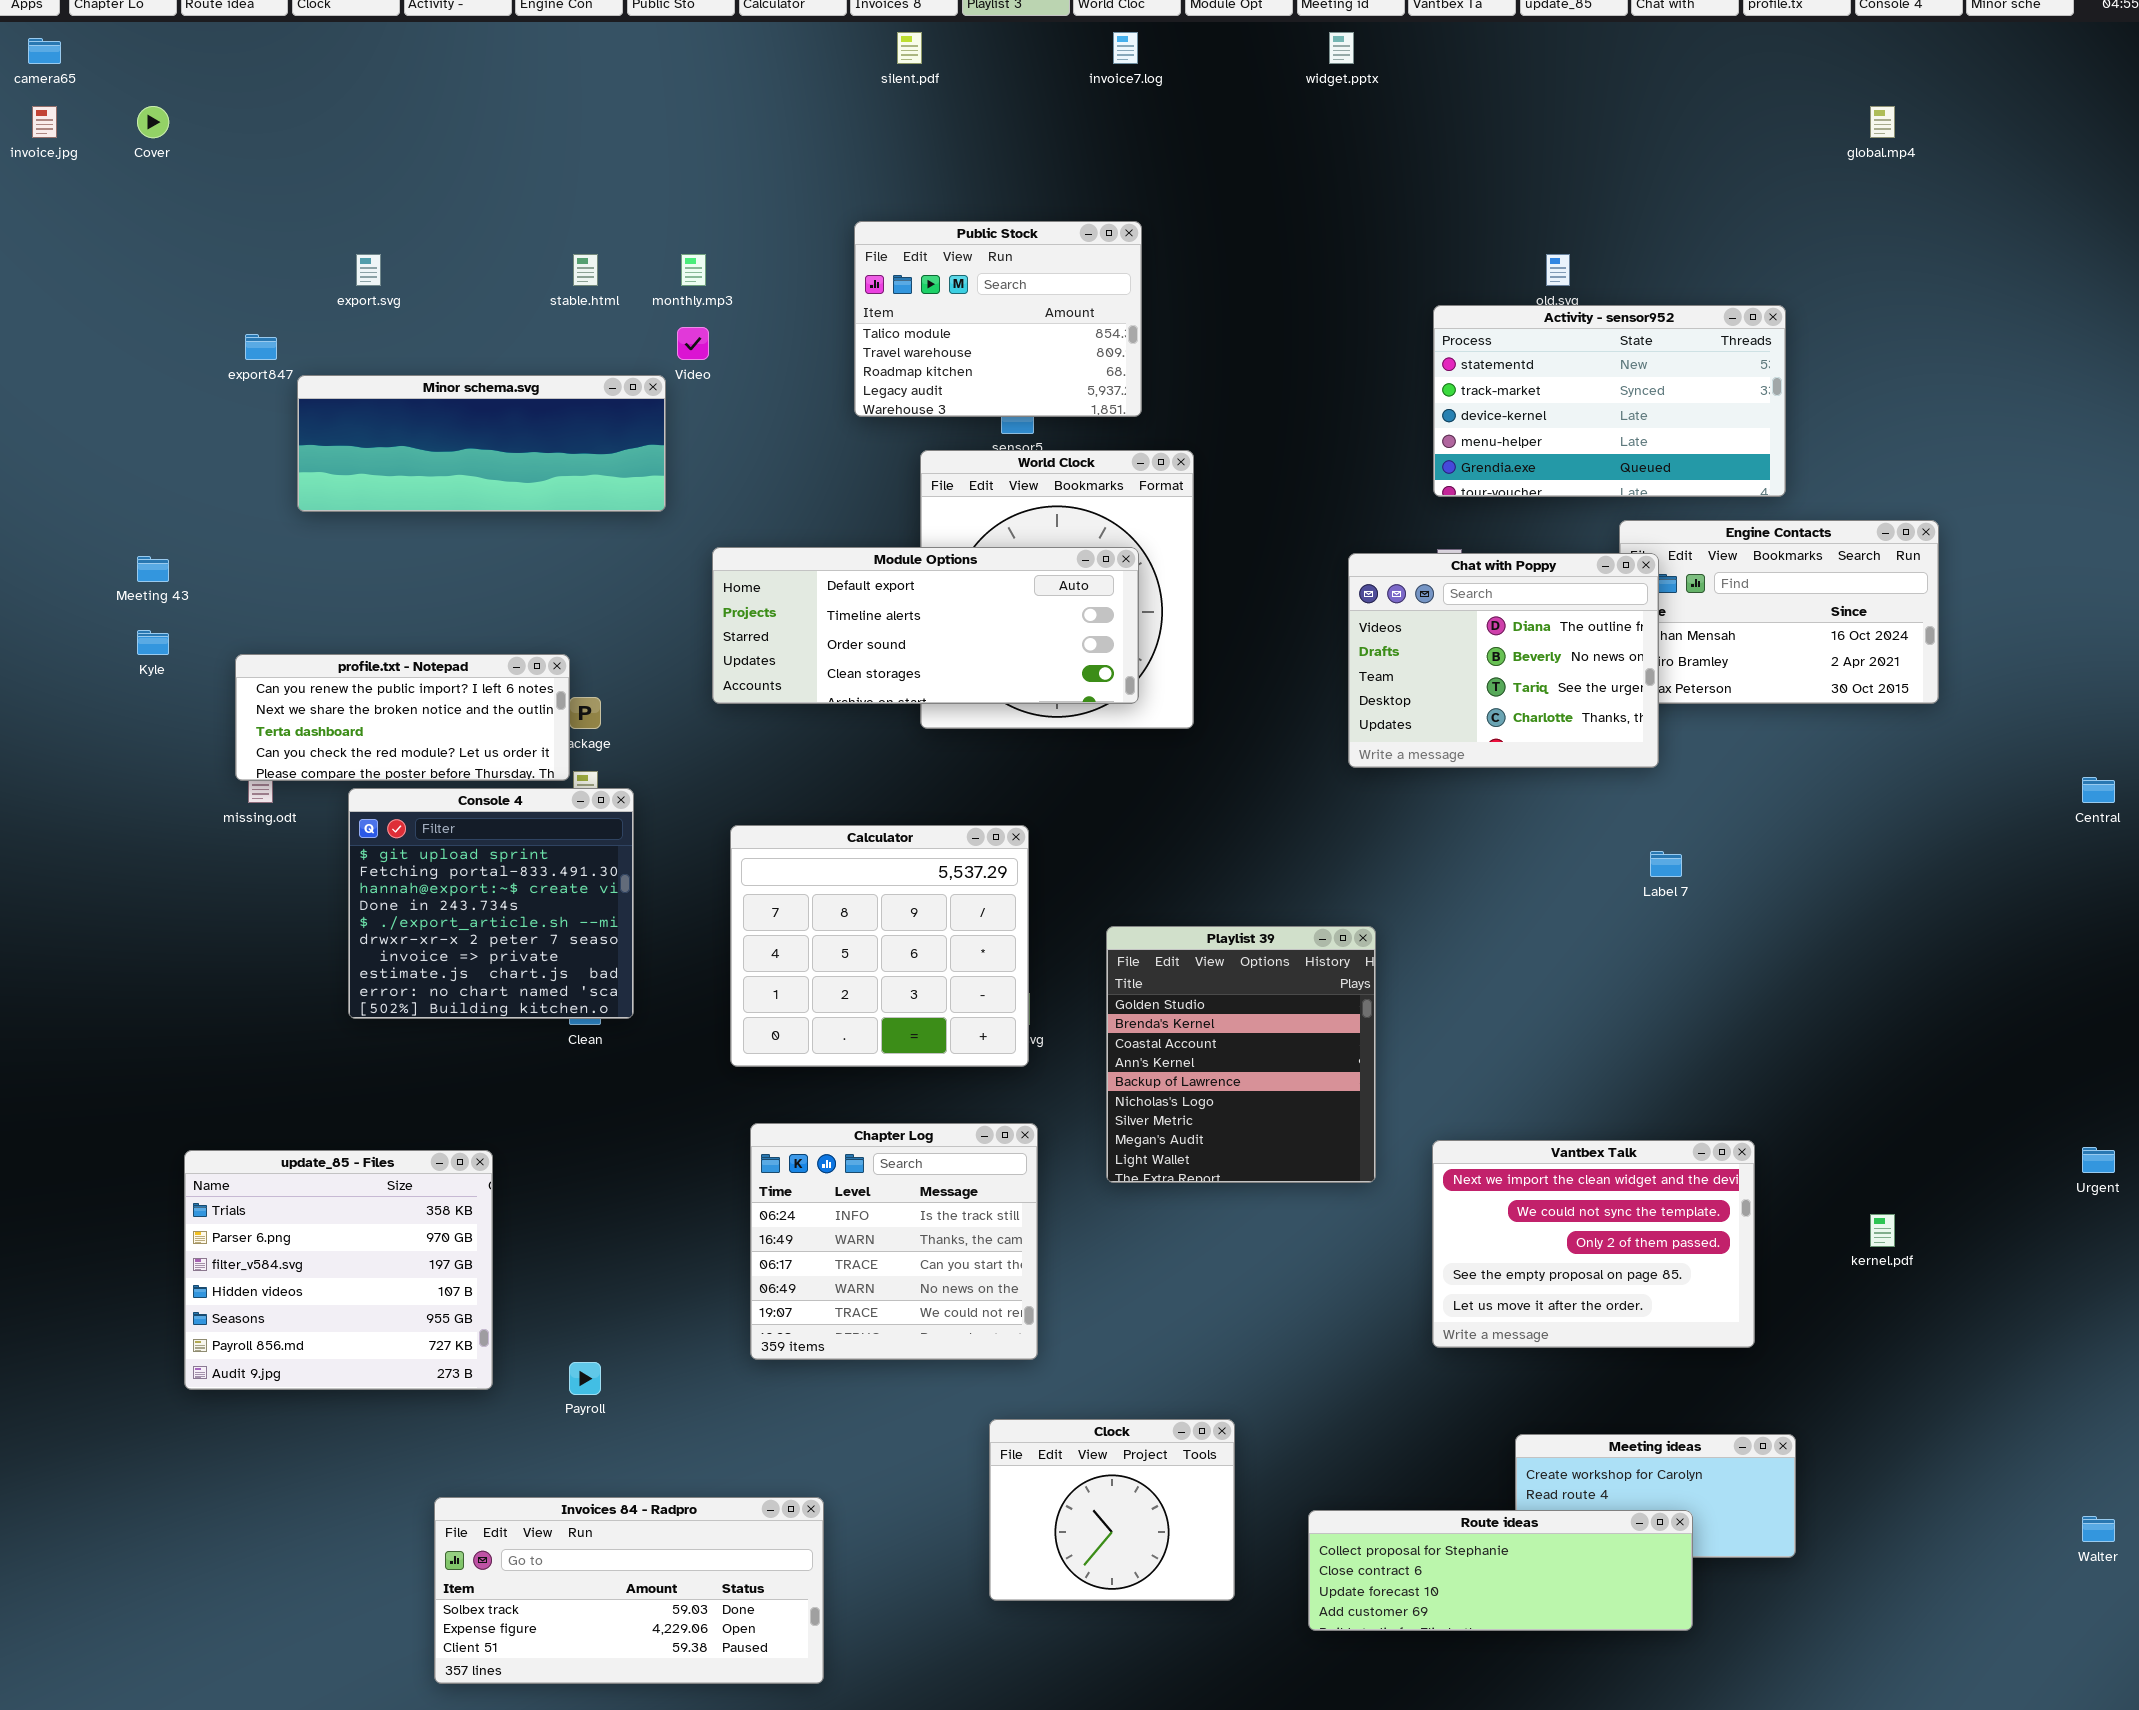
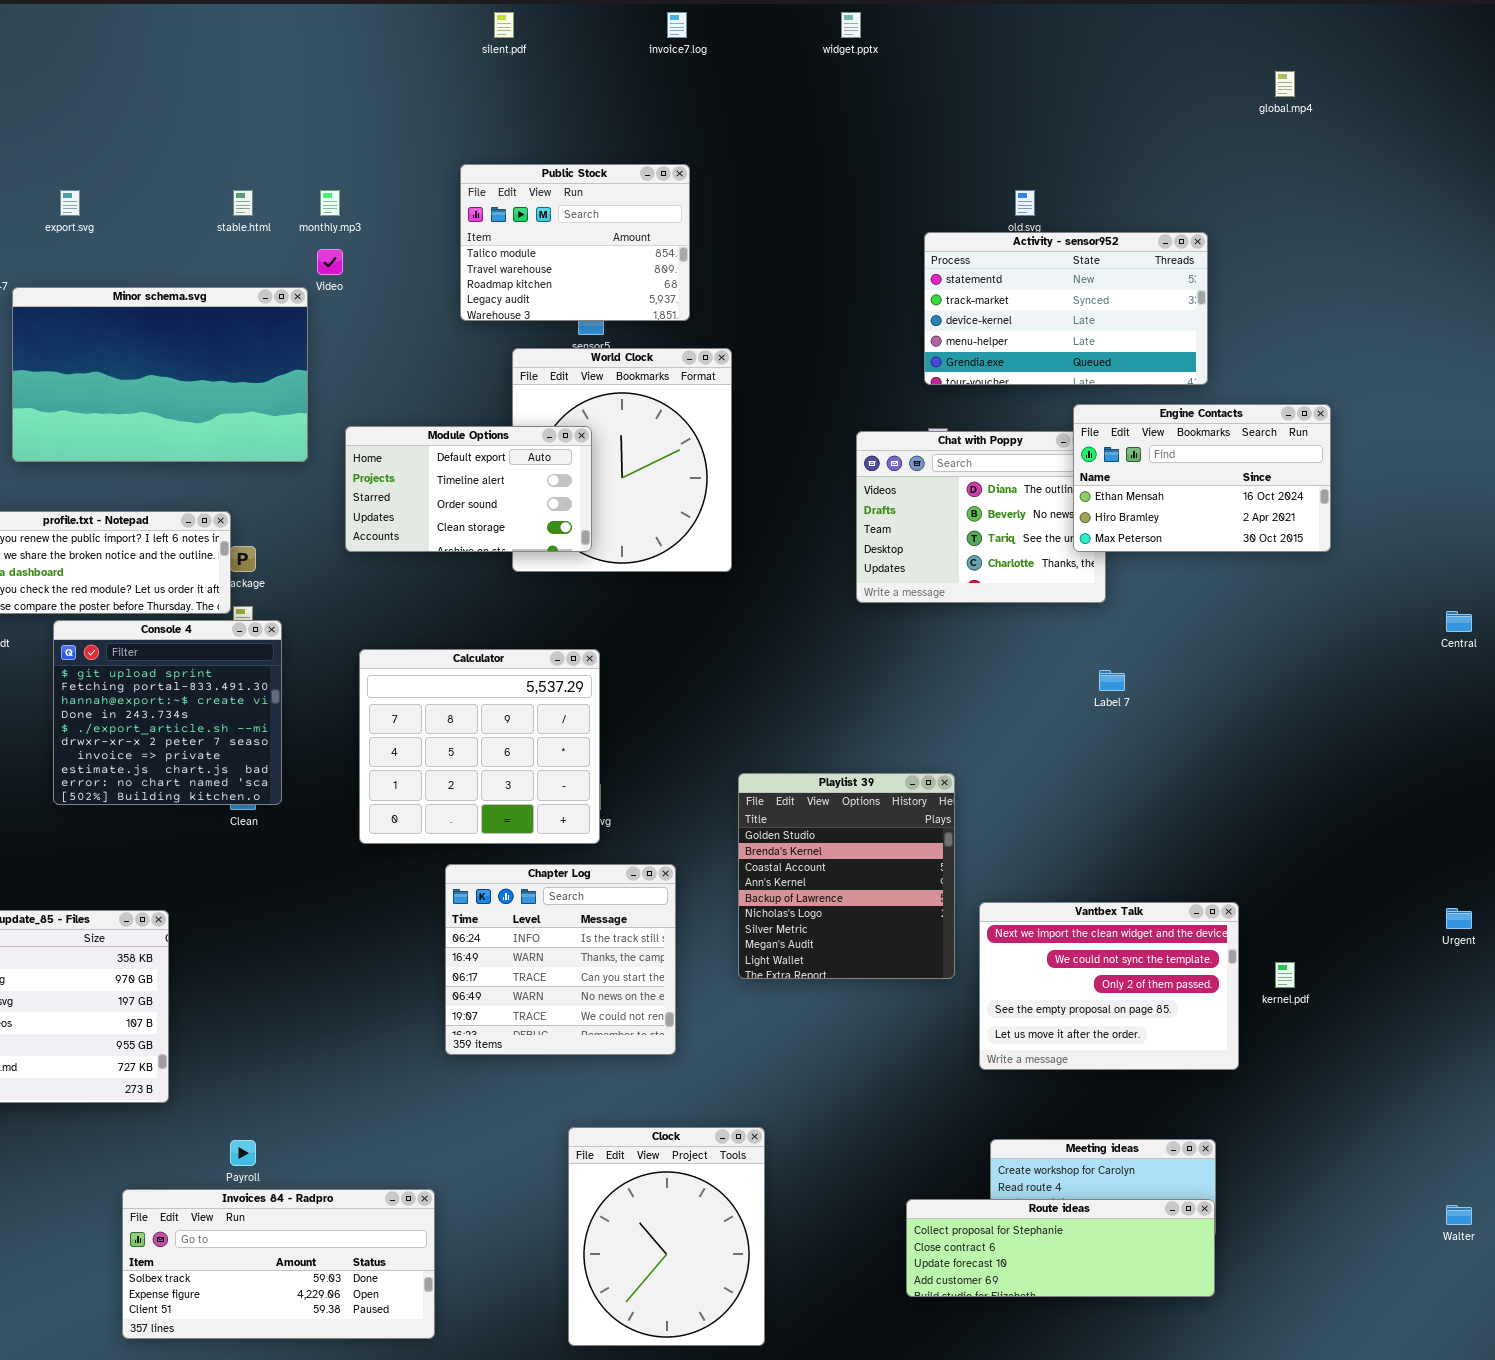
Minor schema.svg: [297,375,666,512] -> [12,287,308,462], resized
Engine Contacts: [1619,520,1939,704] -> [1073,404,1331,552], raised
Module Options: [712,547,1139,704] -> [345,426,592,552], resized
Playlist 39: [1106,926,1376,1183] -> [738,773,955,979], moved
Chapter Log: [750,1123,1038,1360] -> [445,864,676,1055], moved
Vantbex Talk: [1432,1140,1755,1348] -> [979,902,1239,1070], moved
Payroll: [569,1362,601,1395] -> [230,1140,256,1166], moved
Clock: [989,1419,1235,1601] -> [568,1127,765,1346], resized
Route ideas: [1308,1510,1693,1631] -> [906,1199,1215,1297], moved

